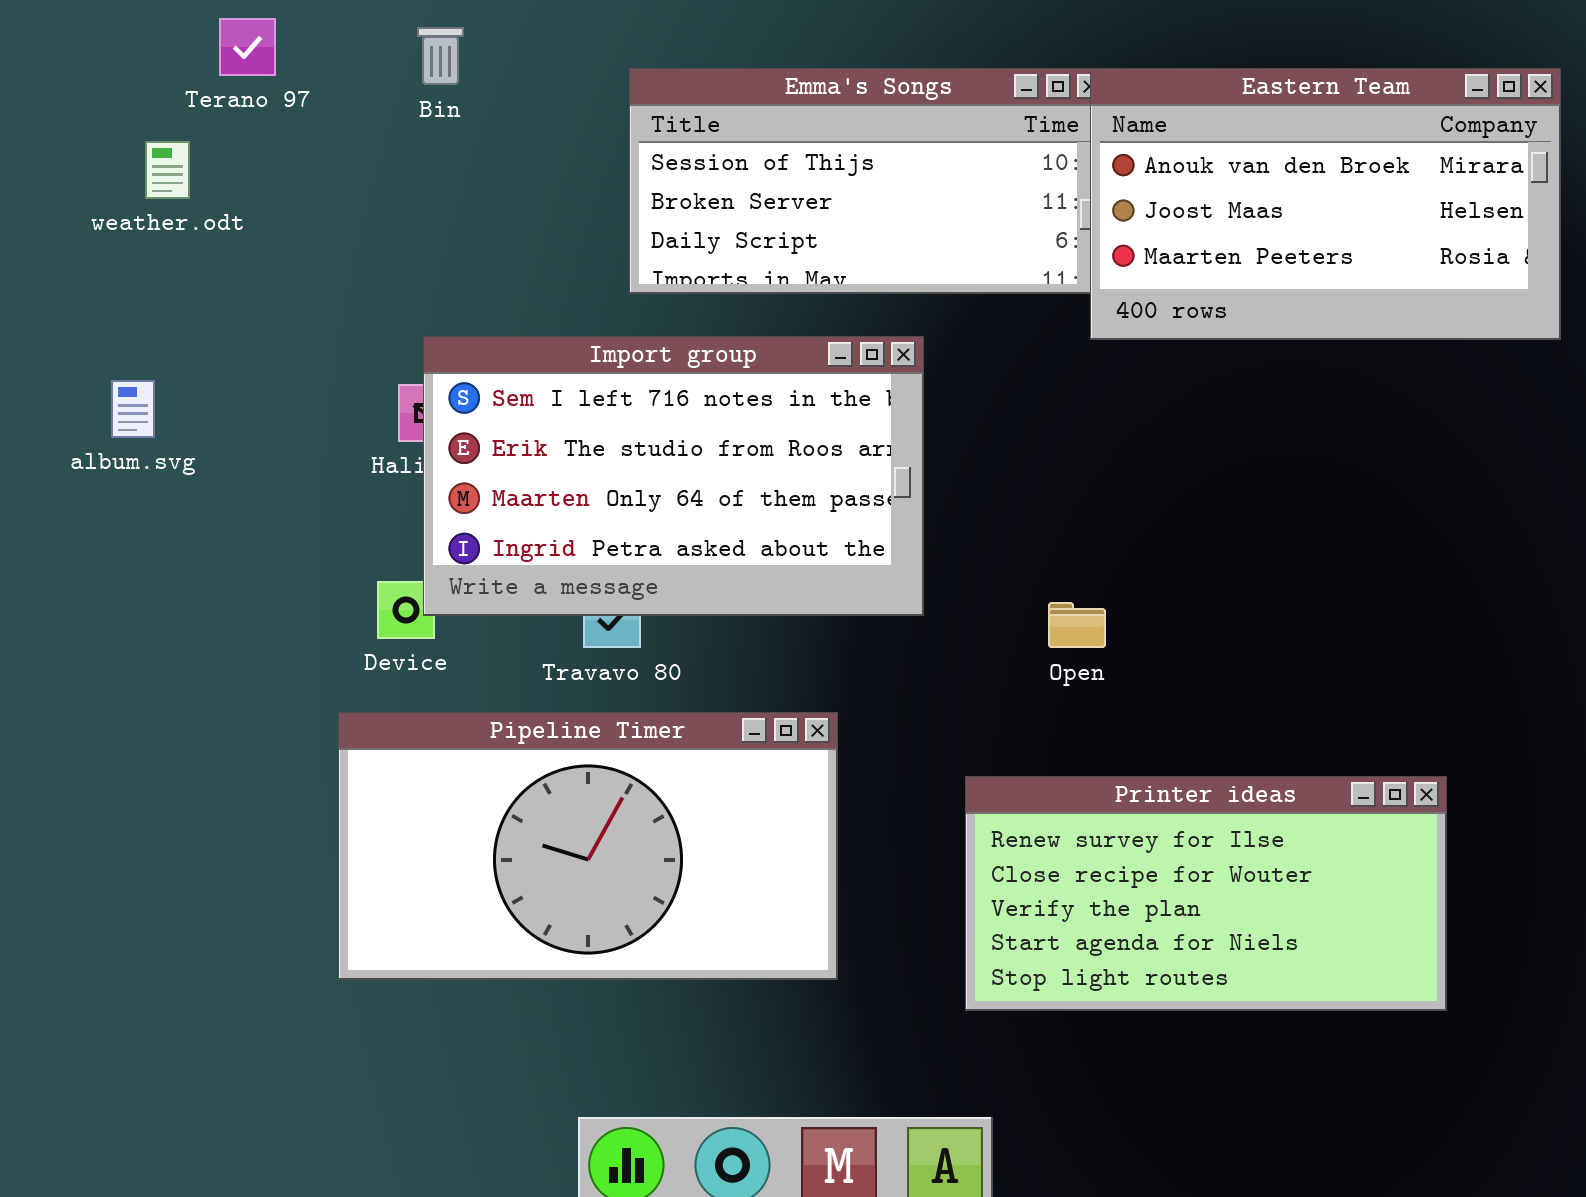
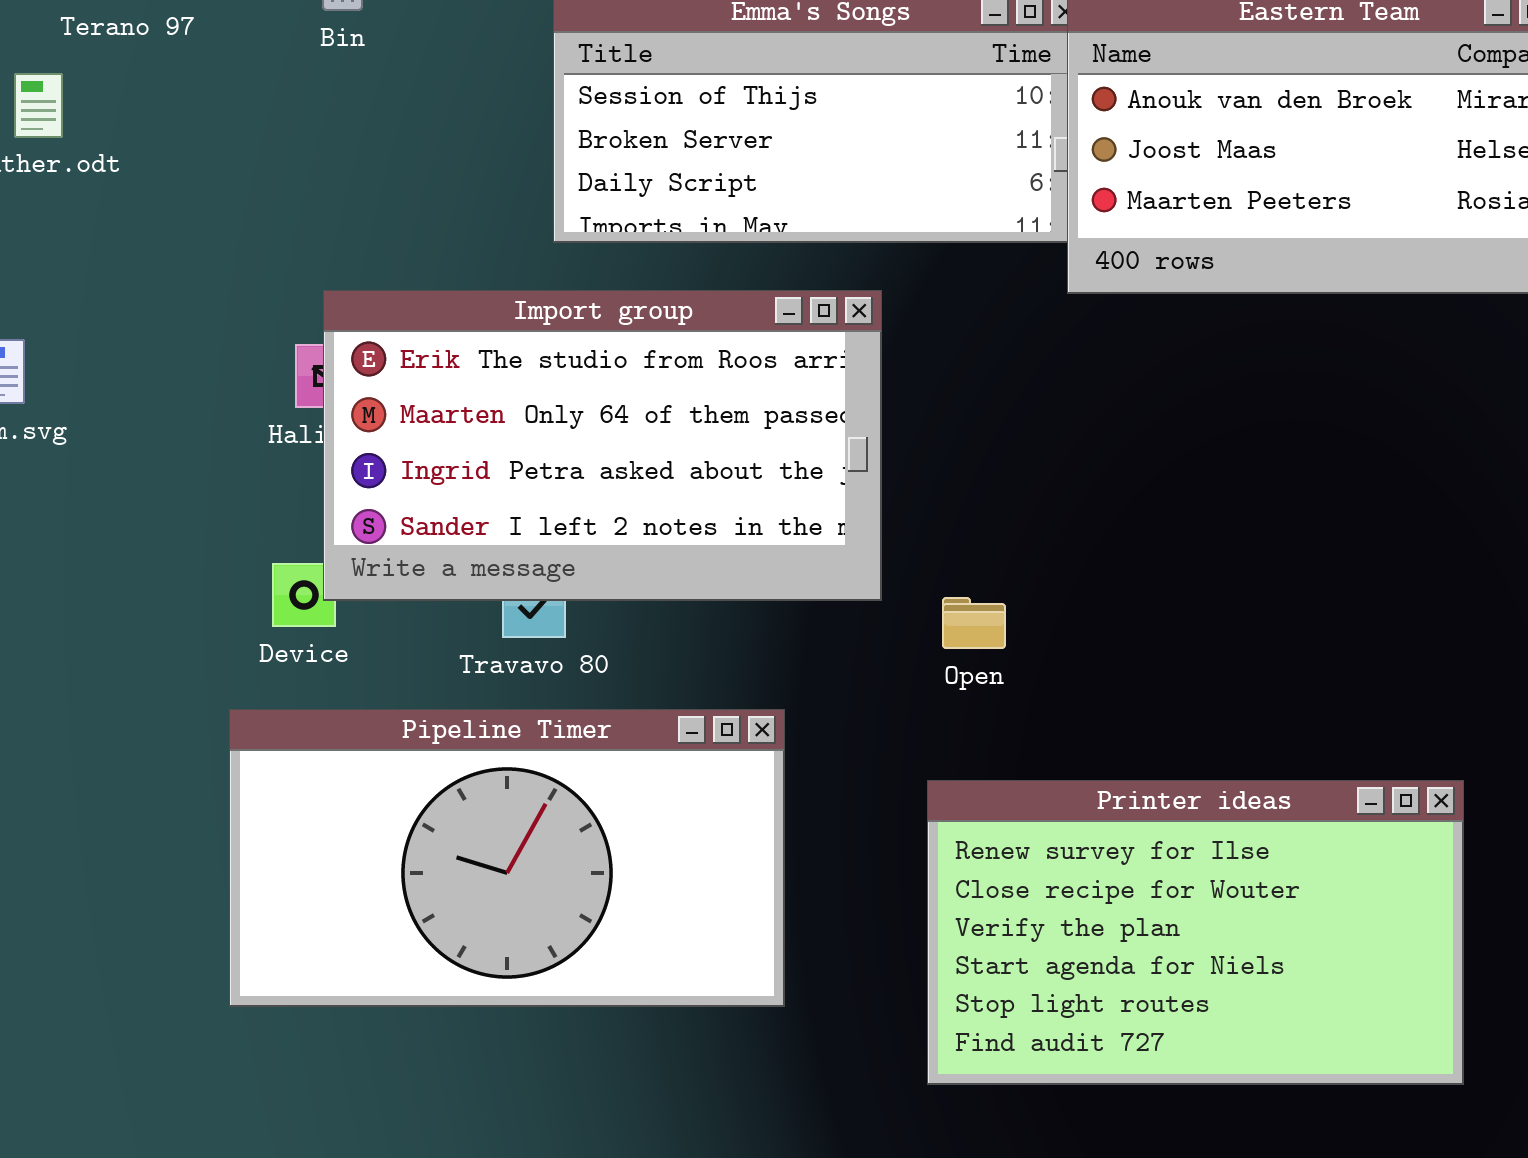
Import group: [423,336,924,616] -> [323,290,882,601], scrolled down 1 row
Open: [1048,602,1106,648] -> [942,597,1006,649], moved
Printer ideas: [965,776,1447,1011] -> [927,780,1464,1085], resized

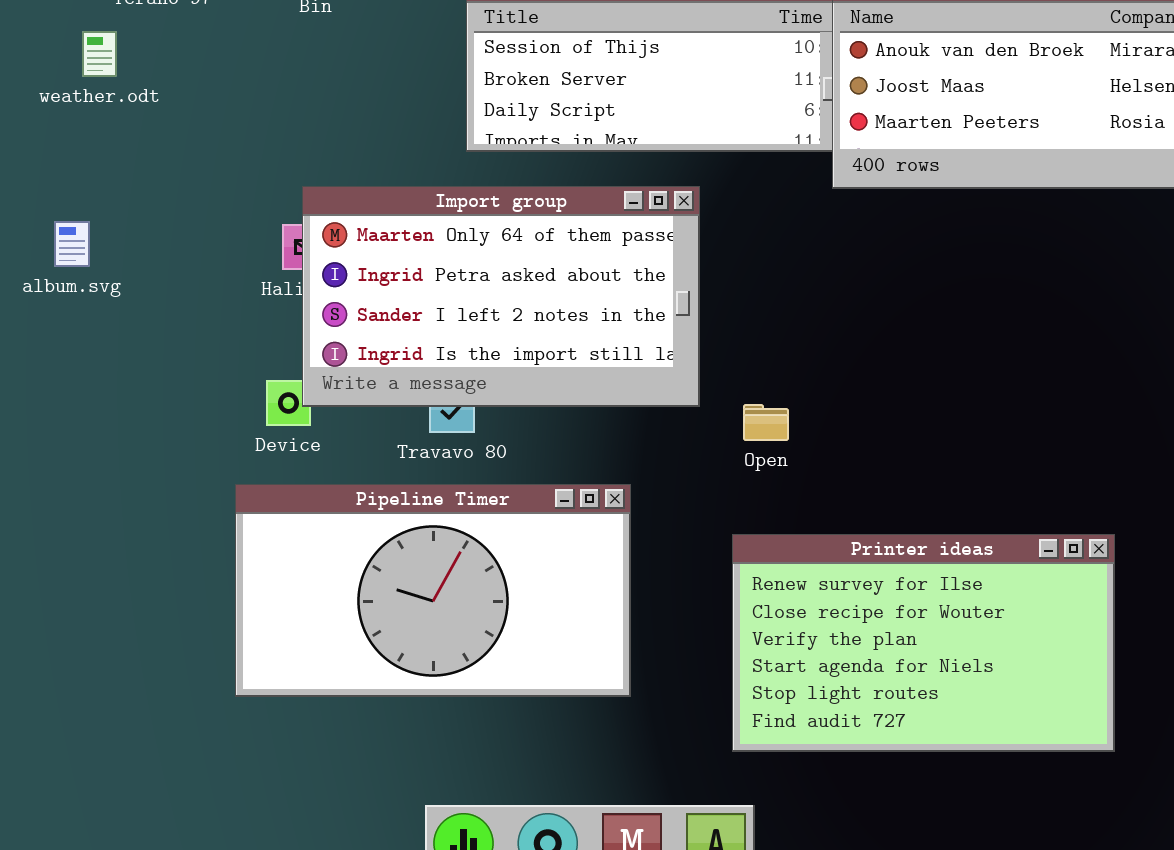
Import group: [323,290,882,601] -> [302,186,700,407], scrolled down 1 row

